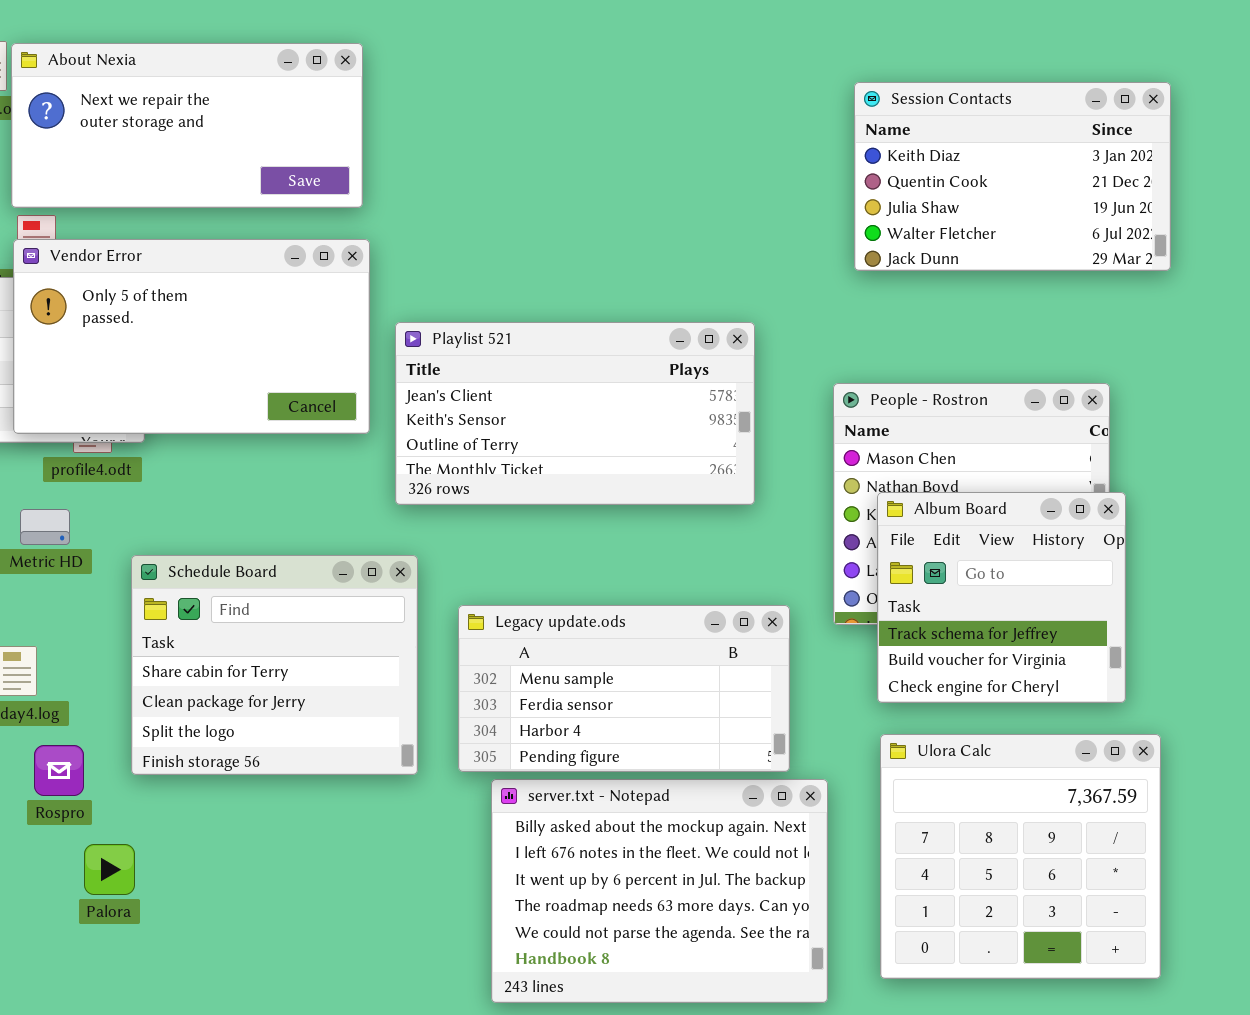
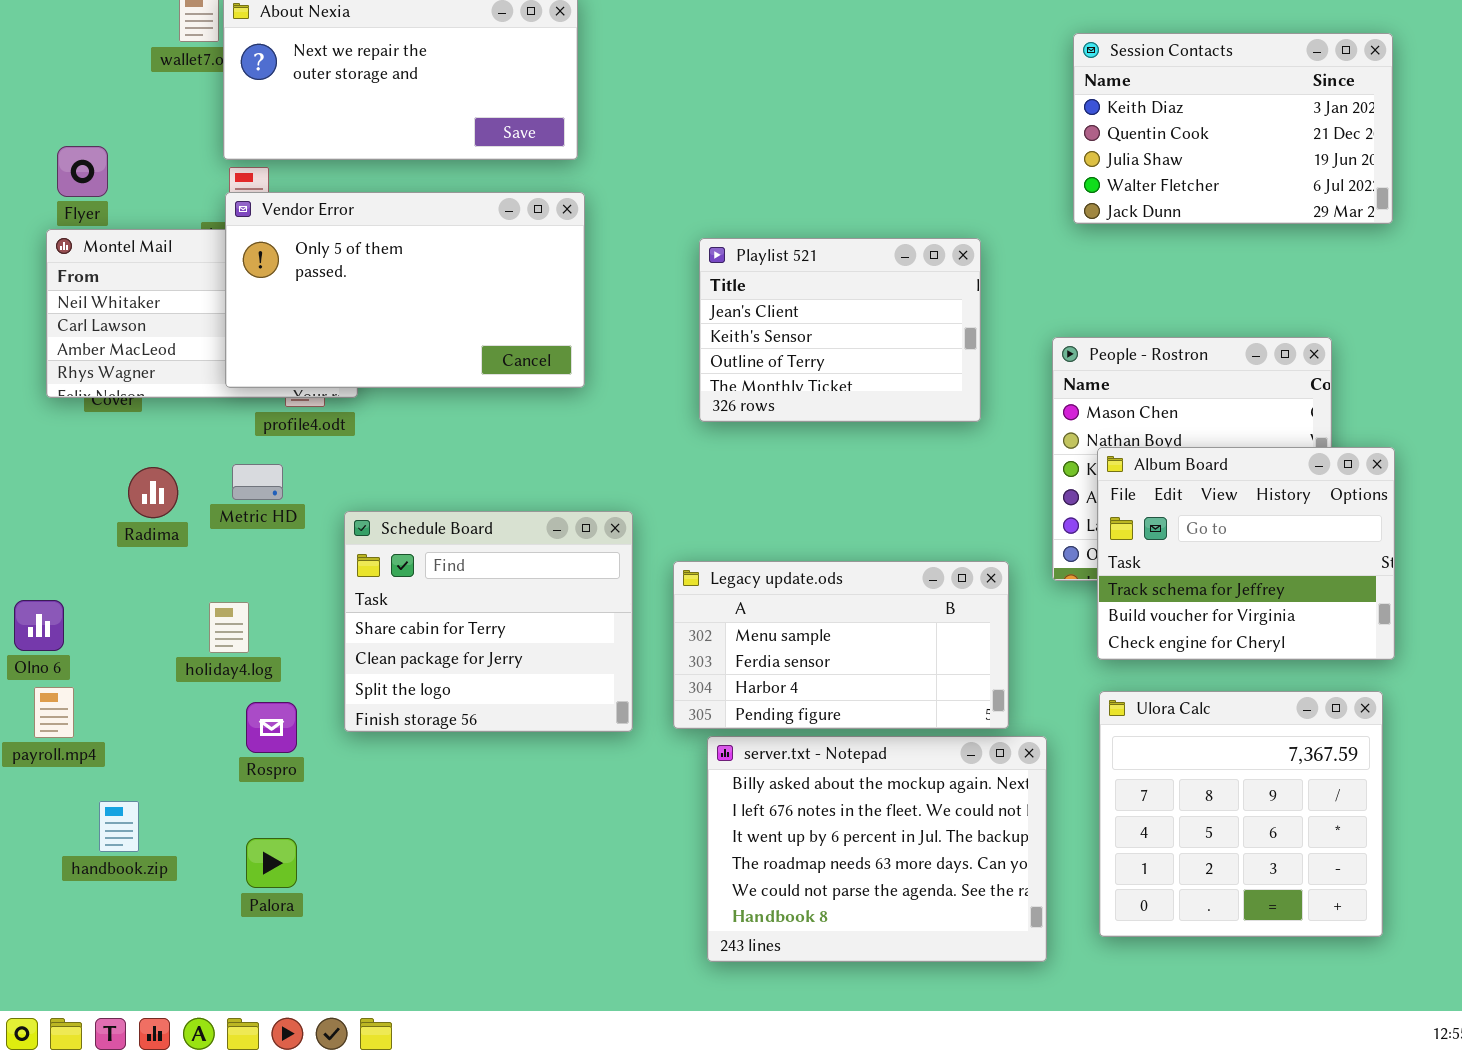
Playlist 521: [395,322,755,505] -> [699,238,981,422], moved, resized
Album Board: [877,492,1126,703] -> [1097,447,1395,660], resized
Palora: [84,844,135,895] -> [246,838,297,888], moved

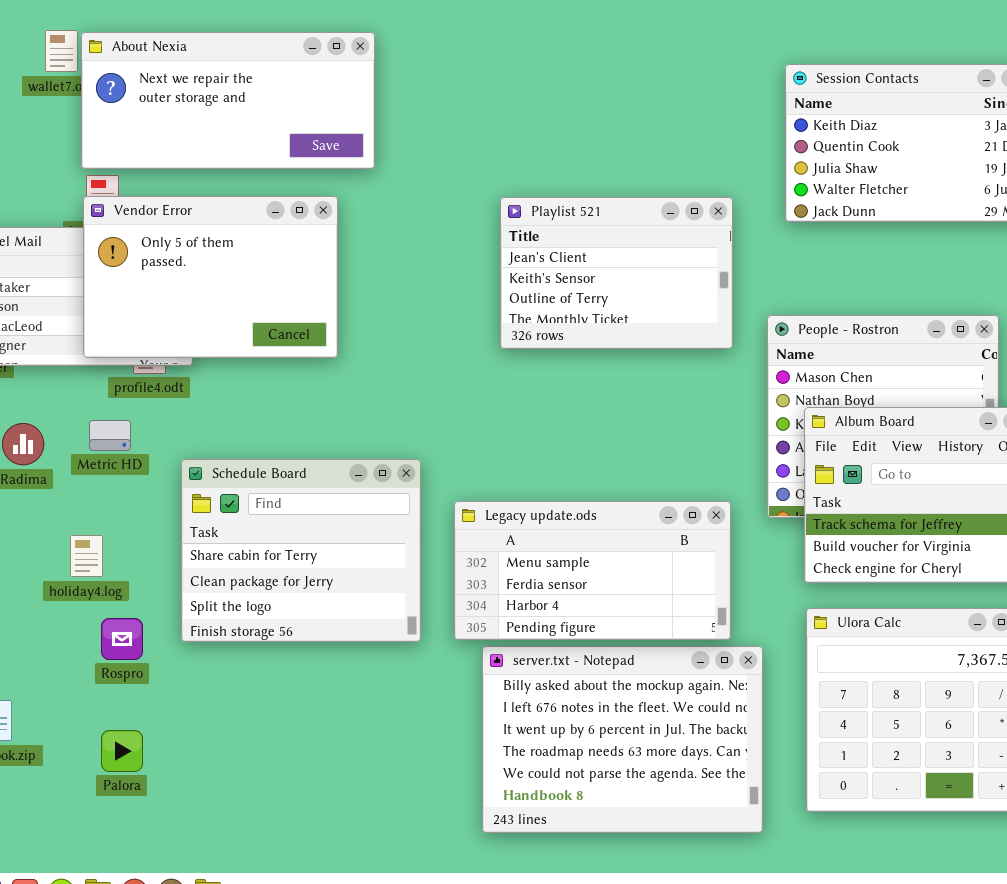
Vendor Error: [225,192,585,388] -> [83,196,338,358], resized
Playlist 521: [699,238,981,422] -> [500,197,733,349], moved

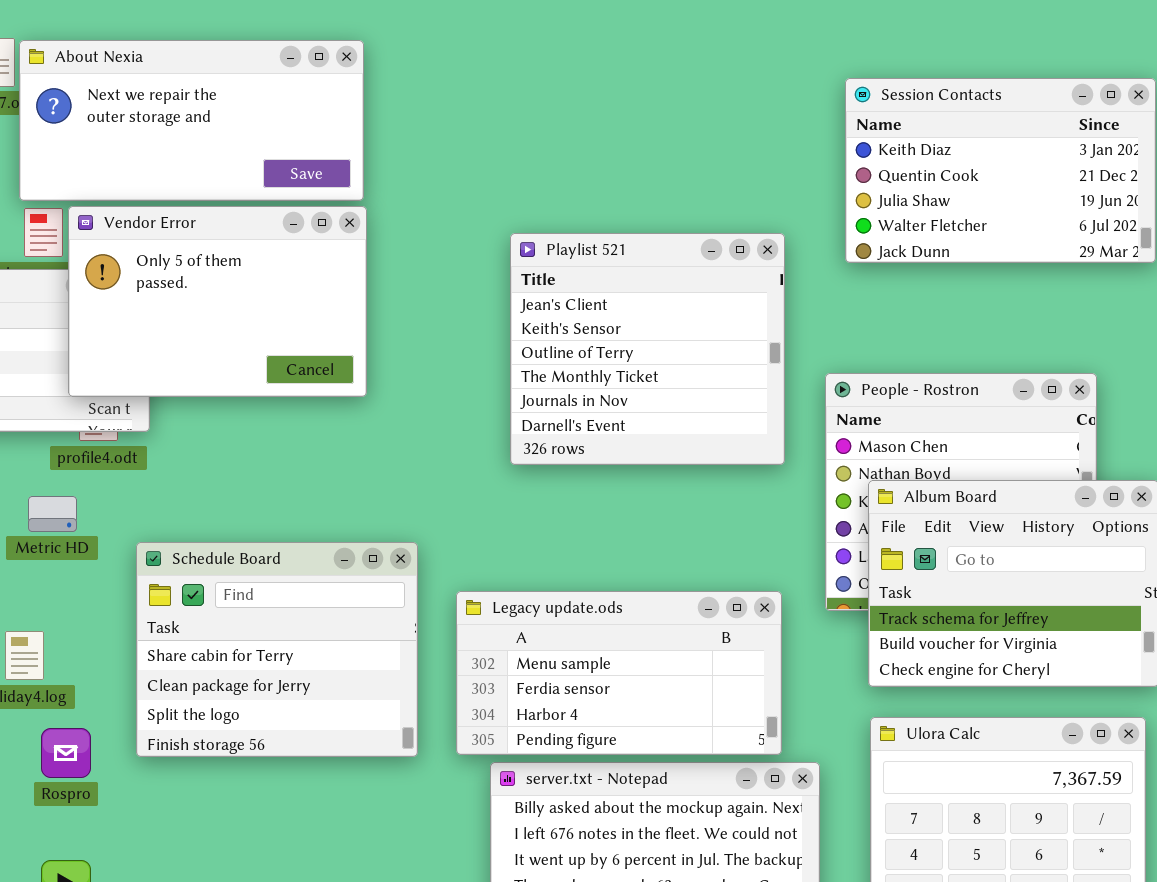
Vendor Error: [83,196,338,358] -> [68,206,367,397], moved
Playlist 521: [500,197,733,349] -> [510,233,785,465], resized

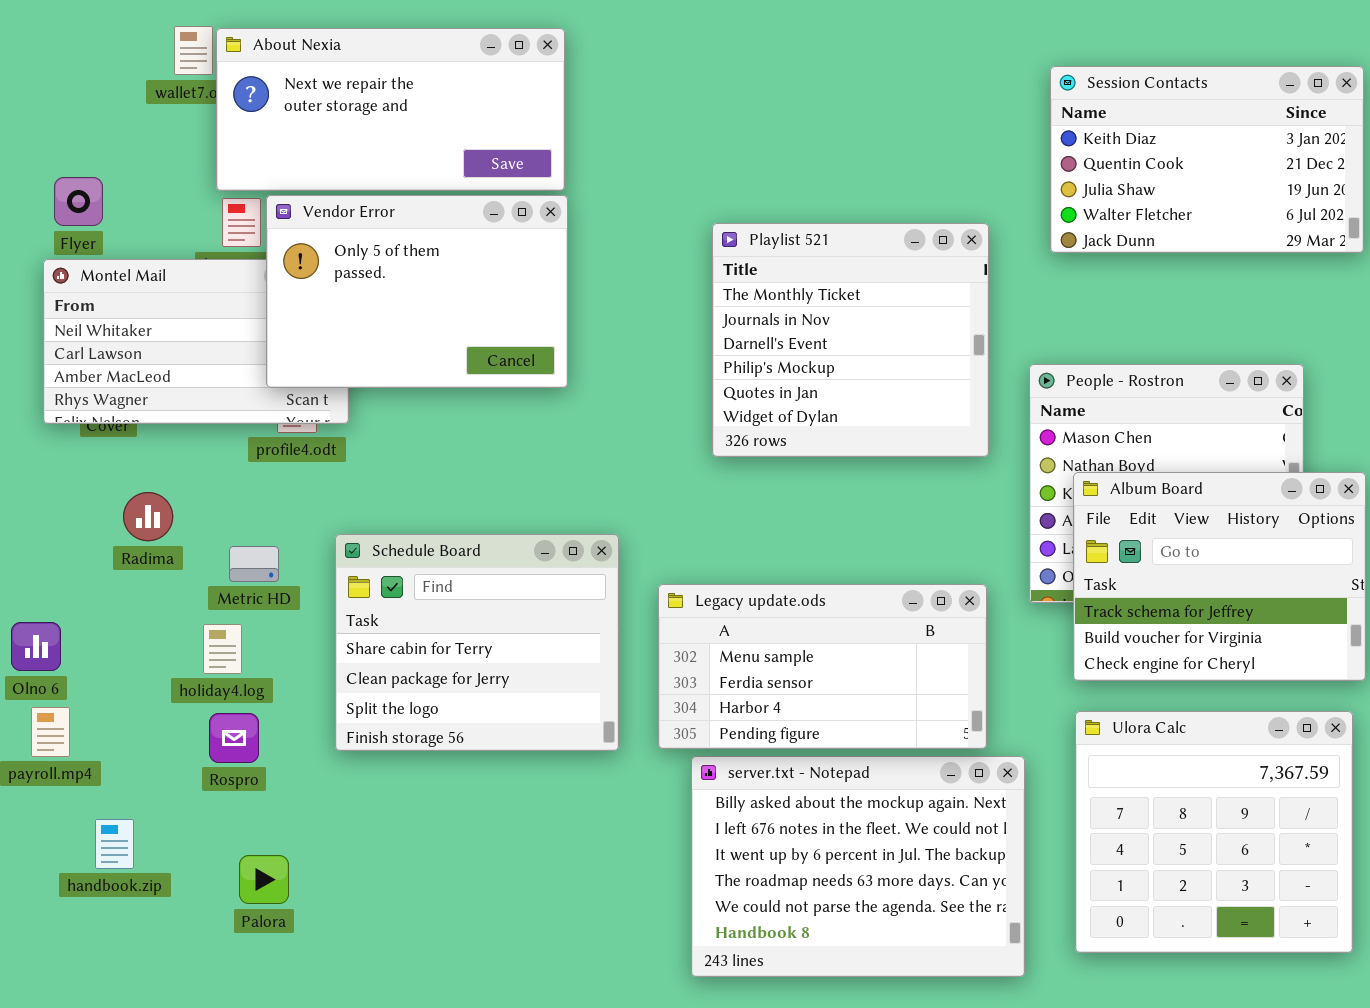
Playlist 521: [510,233,785,465] -> [712,223,989,457], scrolled down 3 rows
Metric HD: [28,496,77,532] -> [229,546,279,582], moved
Rospro: [41,728,91,778] -> [209,713,259,763], moved

